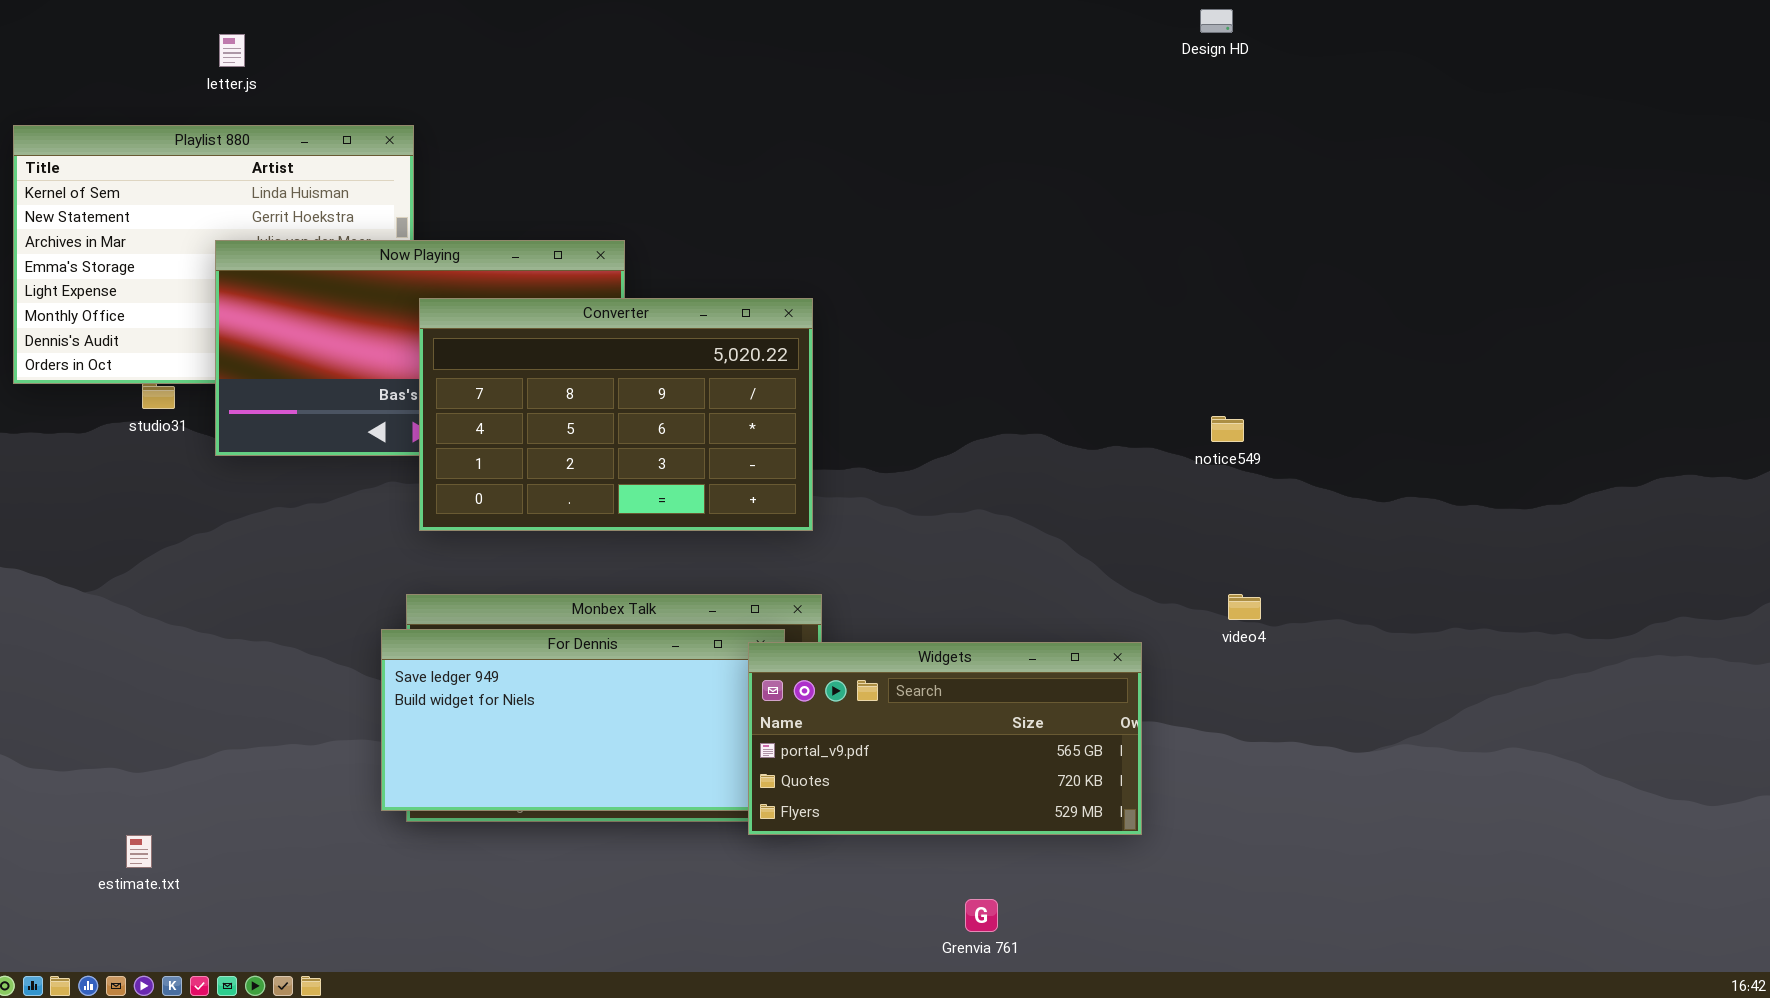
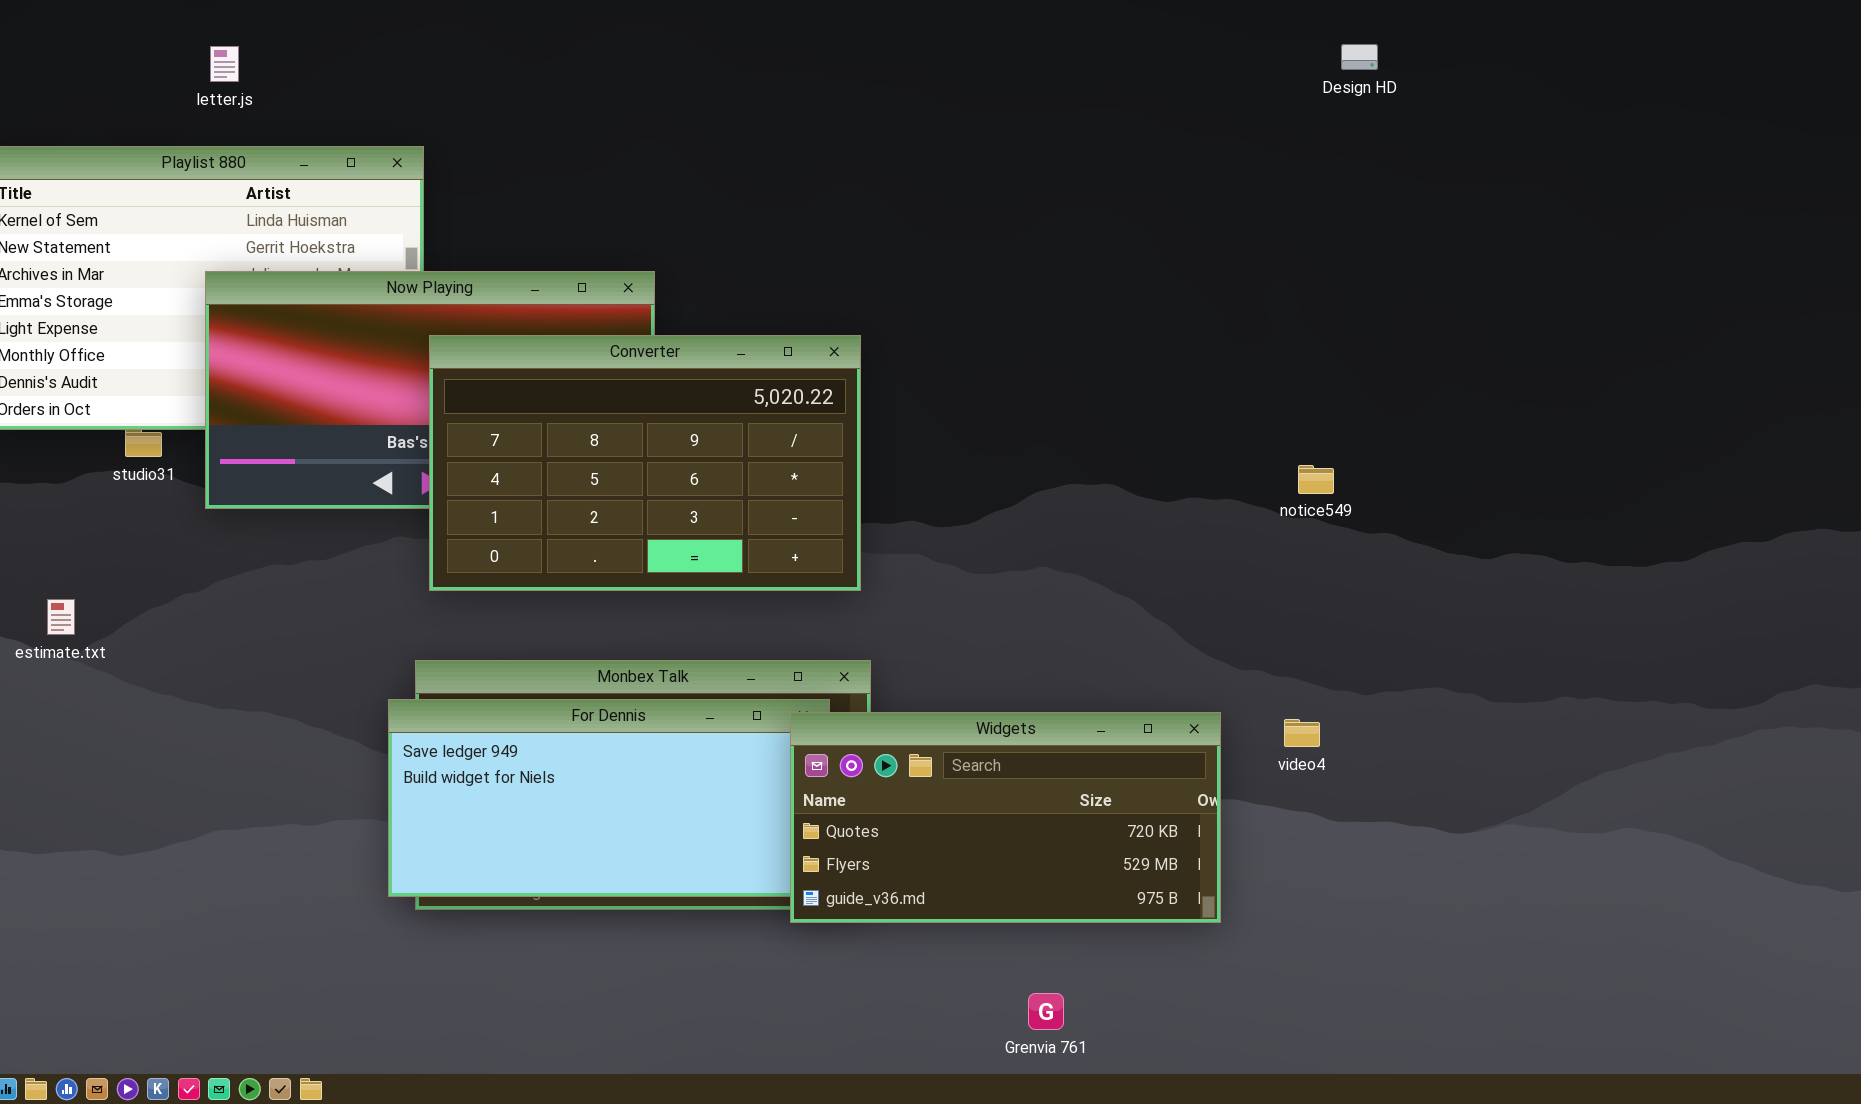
Design HD: [1200,9,1233,33] -> [1341,44,1378,70], moved
video4: [1228,594,1261,620] -> [1284,719,1320,747], moved
Widgets: [748,642,1142,835] -> [790,712,1221,923], scrolled down 1 row
estimate.txt: [126,835,152,868] -> [47,599,75,635], moved

